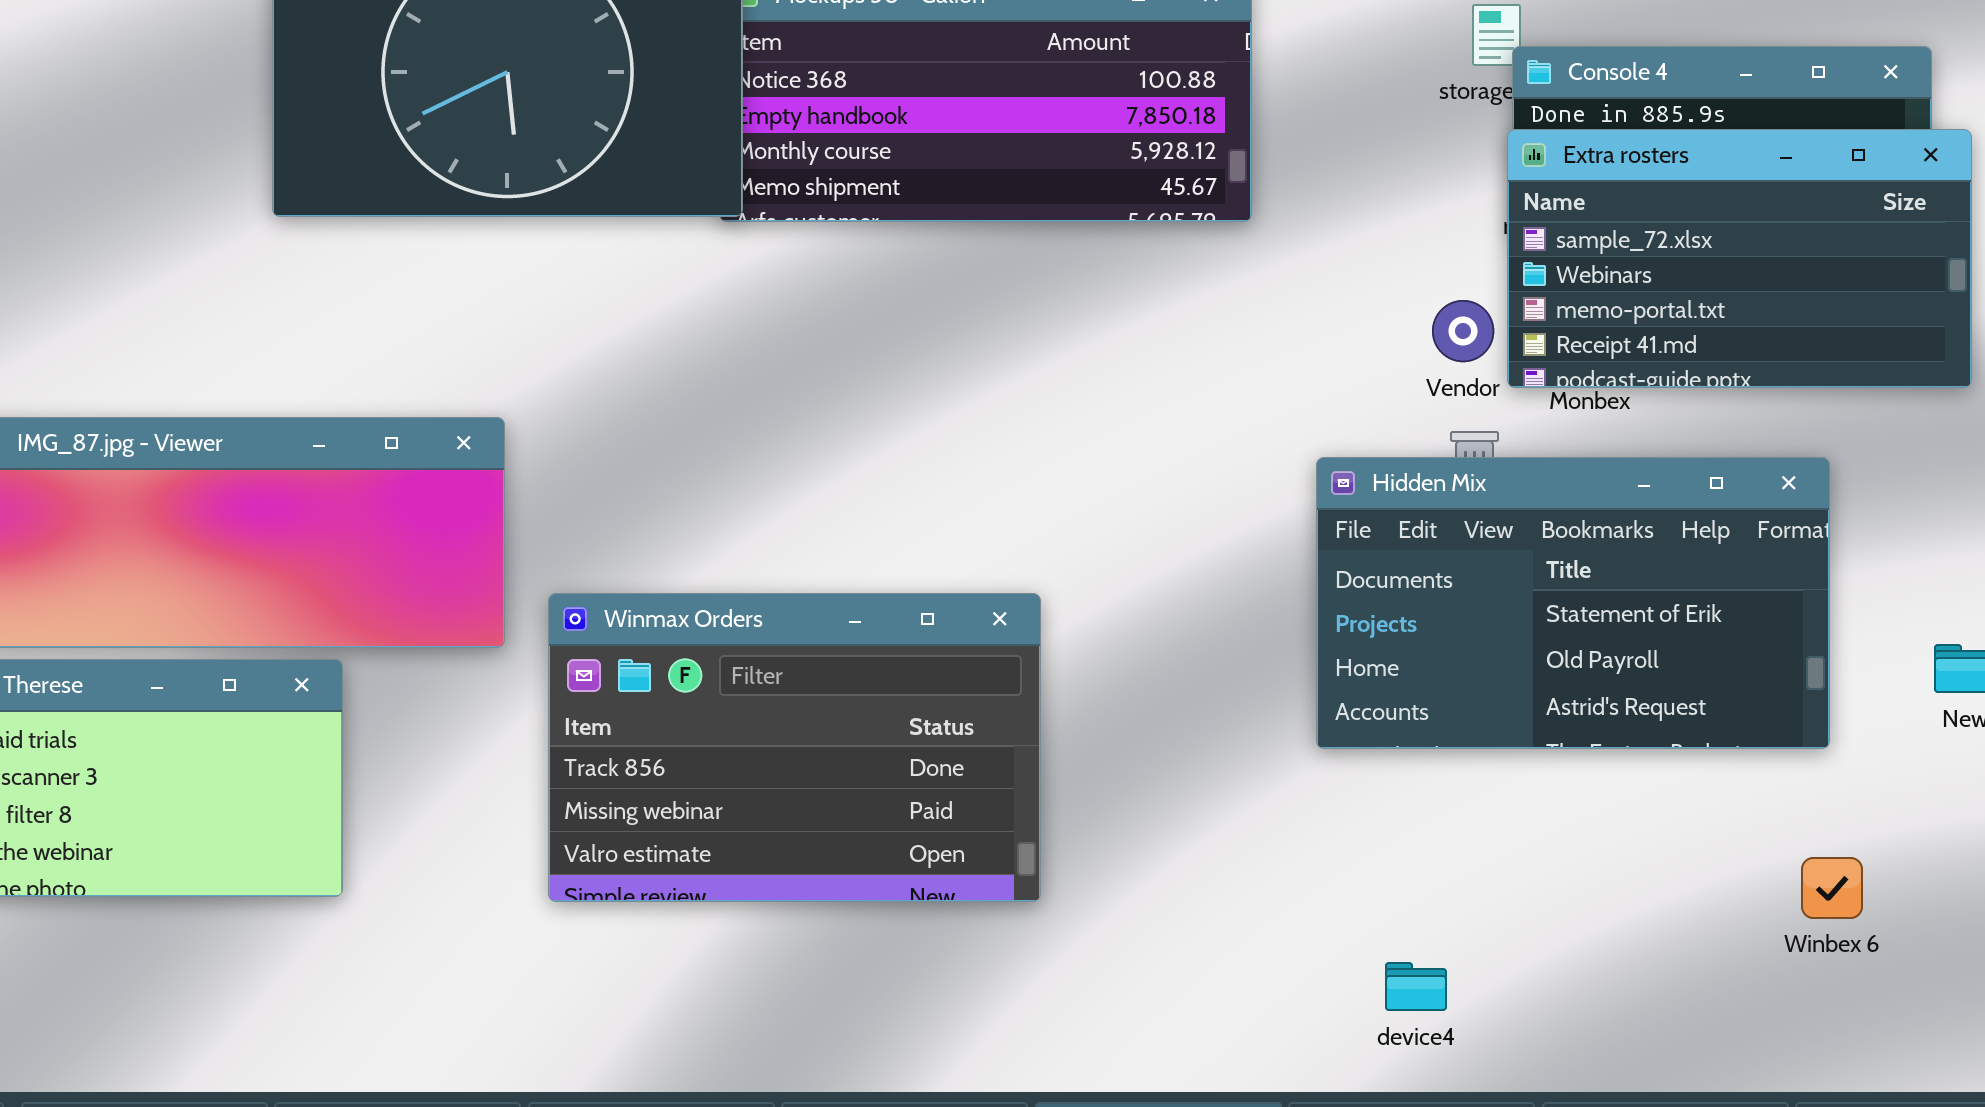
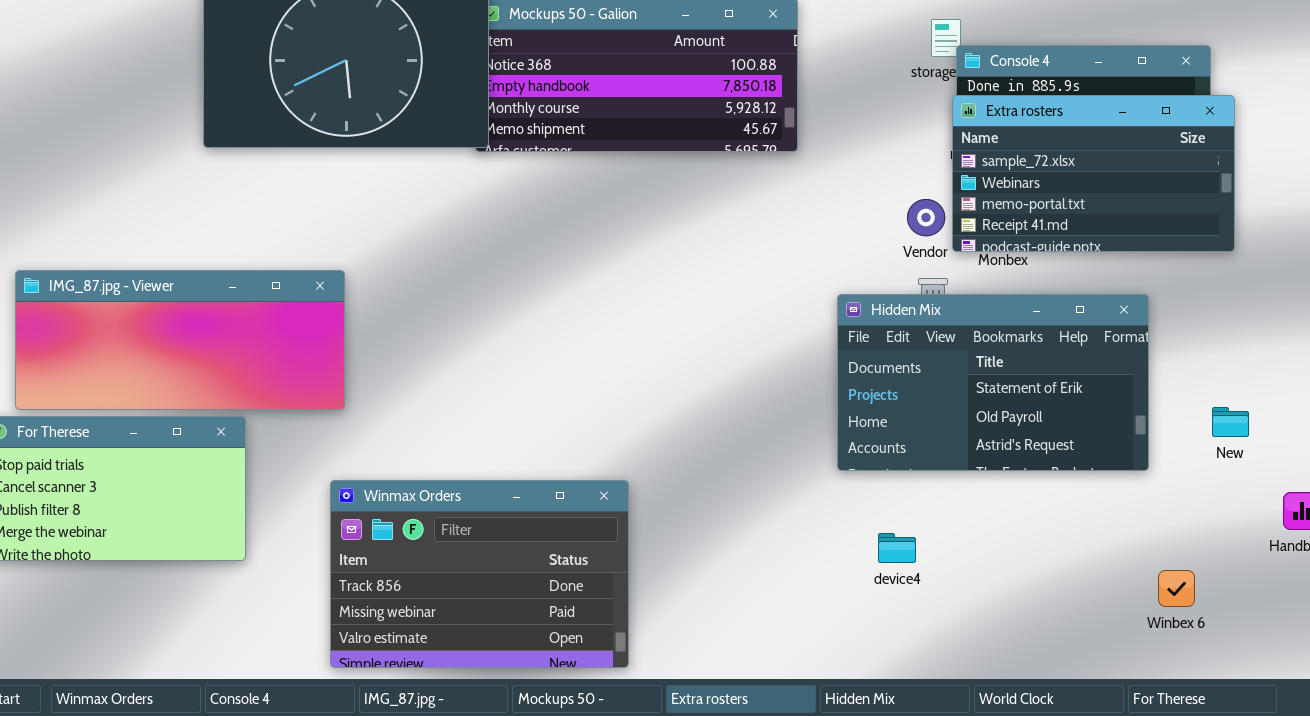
Winmax Orders: [548,593,1041,902] -> [330,480,629,668], moved
Winbex 6: [1801,857,1863,919] -> [1158,570,1195,607], moved
device4: [1385,962,1447,1011] -> [878,533,916,563], moved

